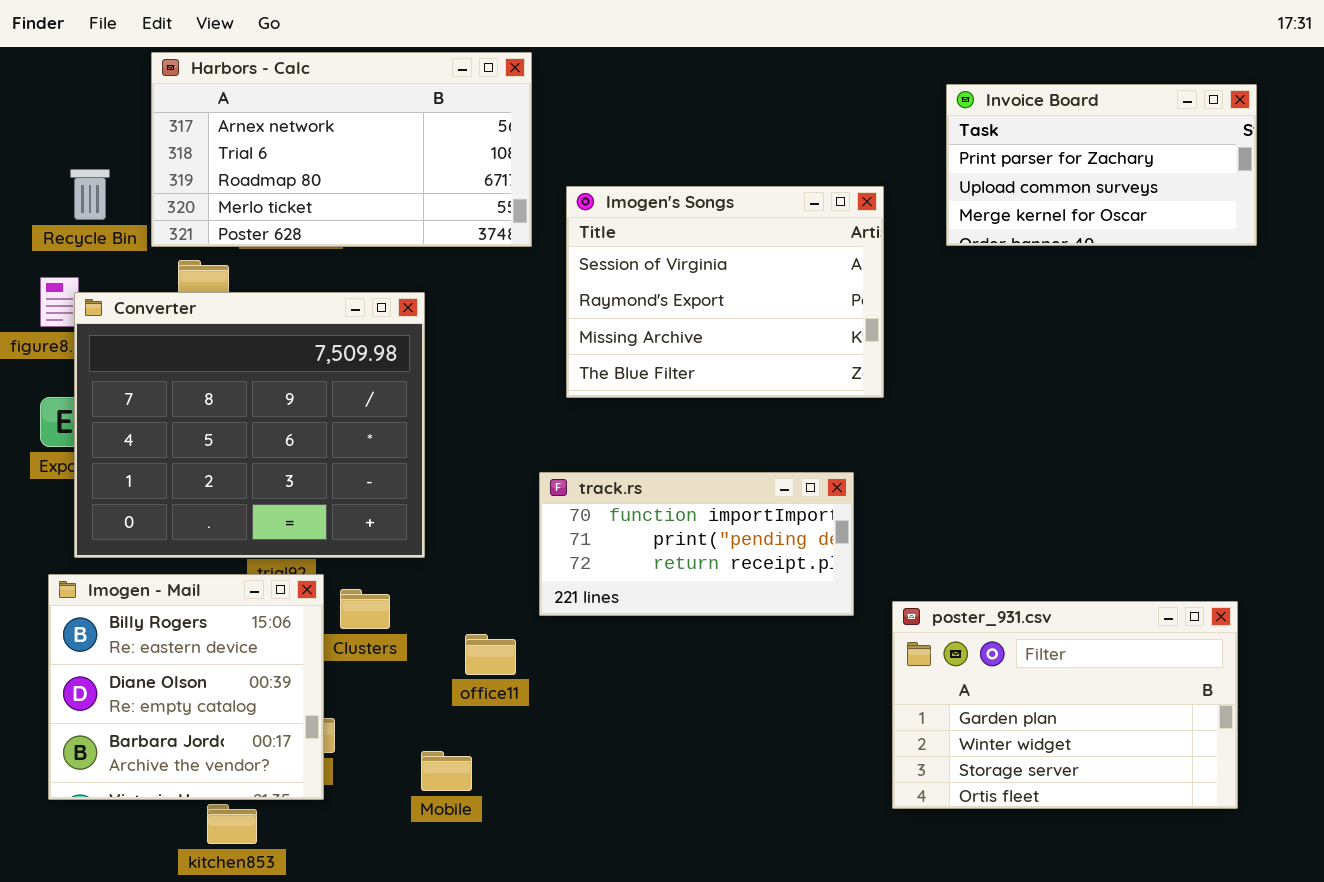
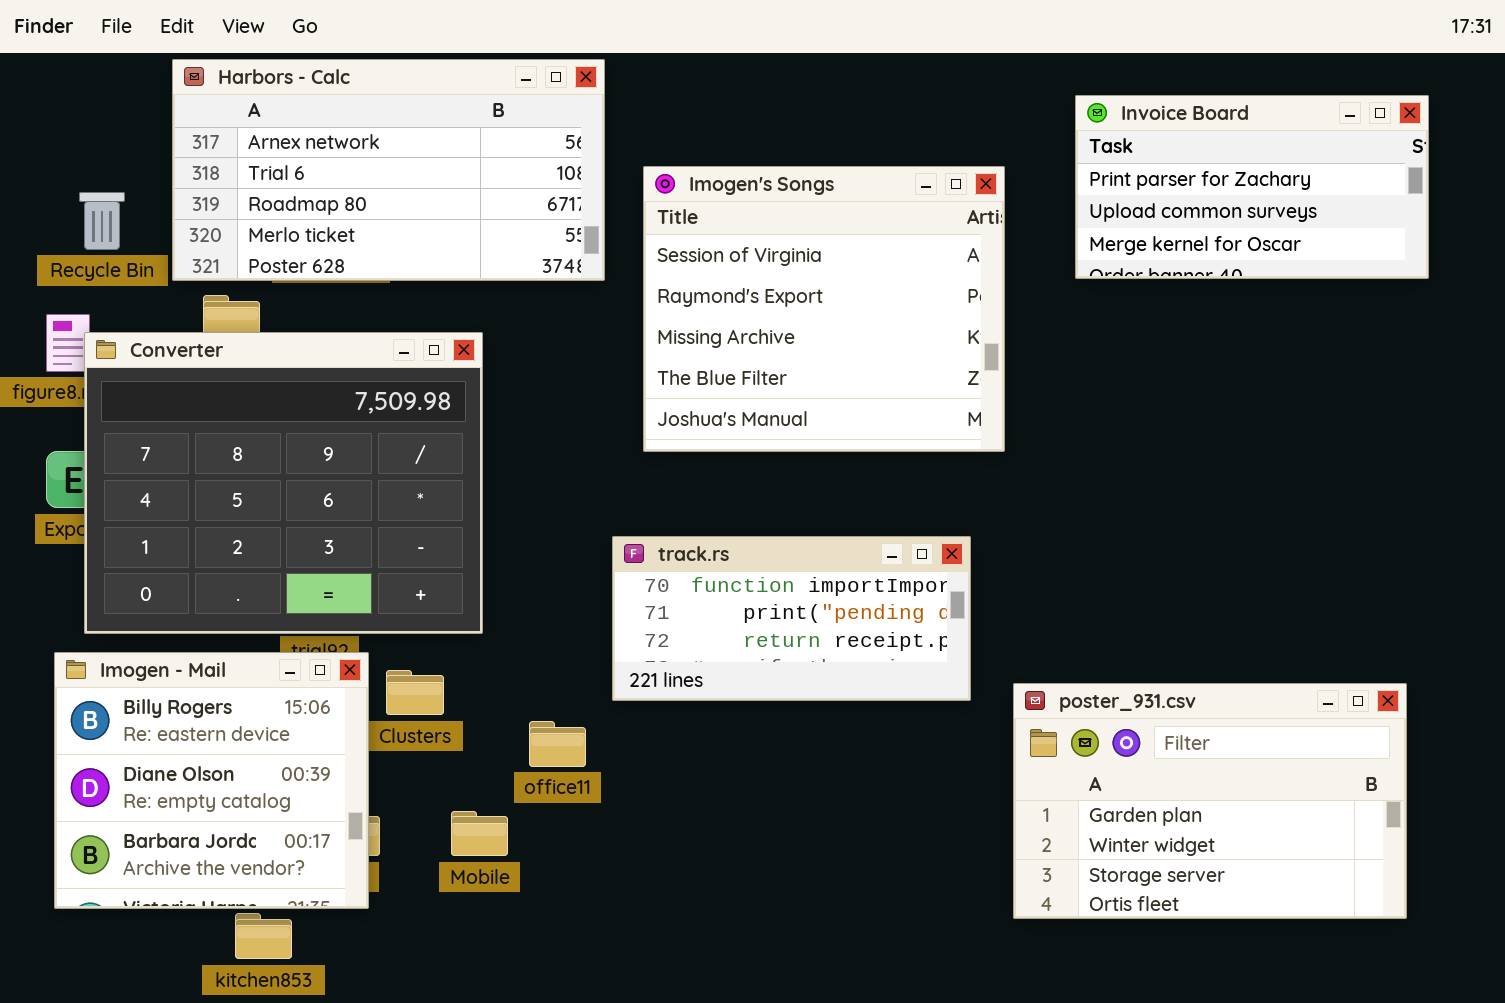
Imogen's Songs: [566,186,884,398] -> [643,166,1005,452], resized
Mobile: [421,751,472,791] -> [451,811,508,856], moved

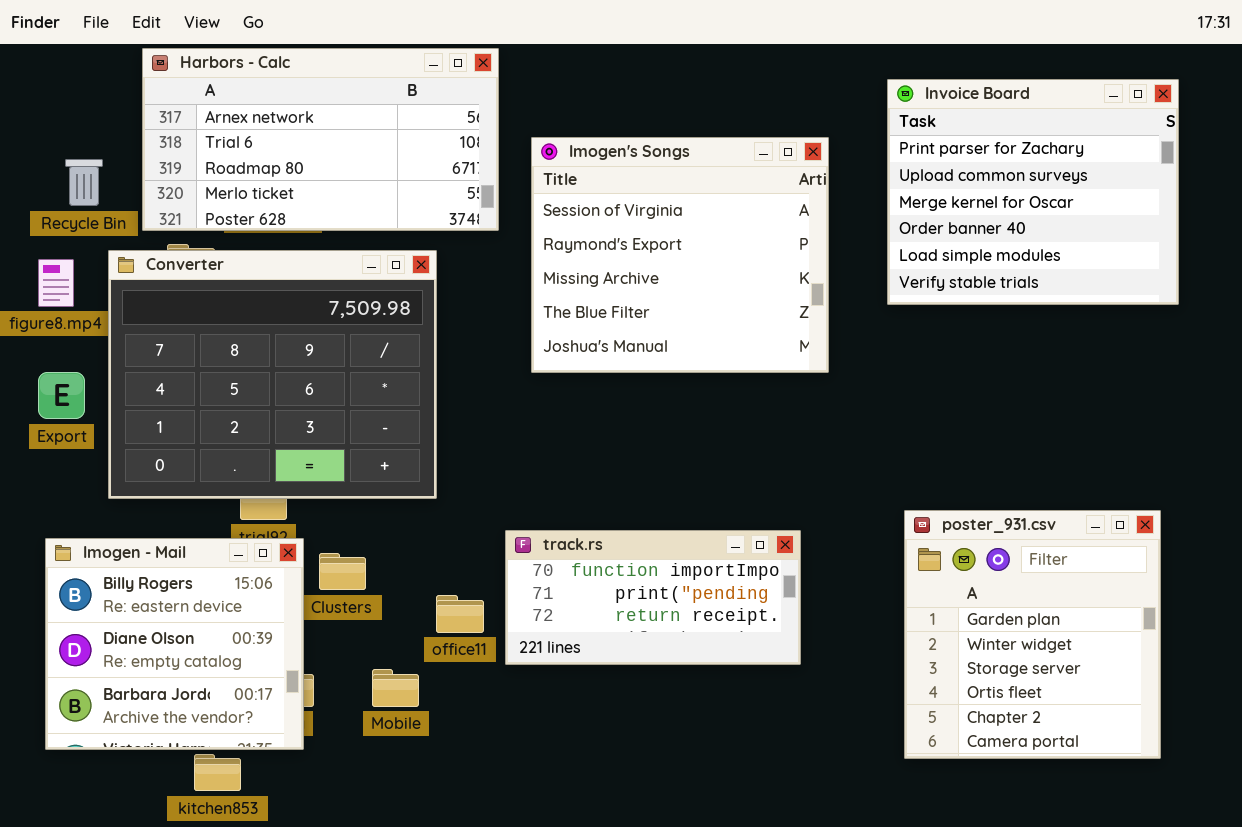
Invoice Board: [1075,95,1429,279] -> [887,79,1179,305], resized
Converter: [84,332,483,634] -> [108,250,437,499], moved
track.rs: [612,536,971,701] -> [505,530,801,665], moved
poster_931.csv: [1013,683,1407,919] -> [904,510,1161,759], resized

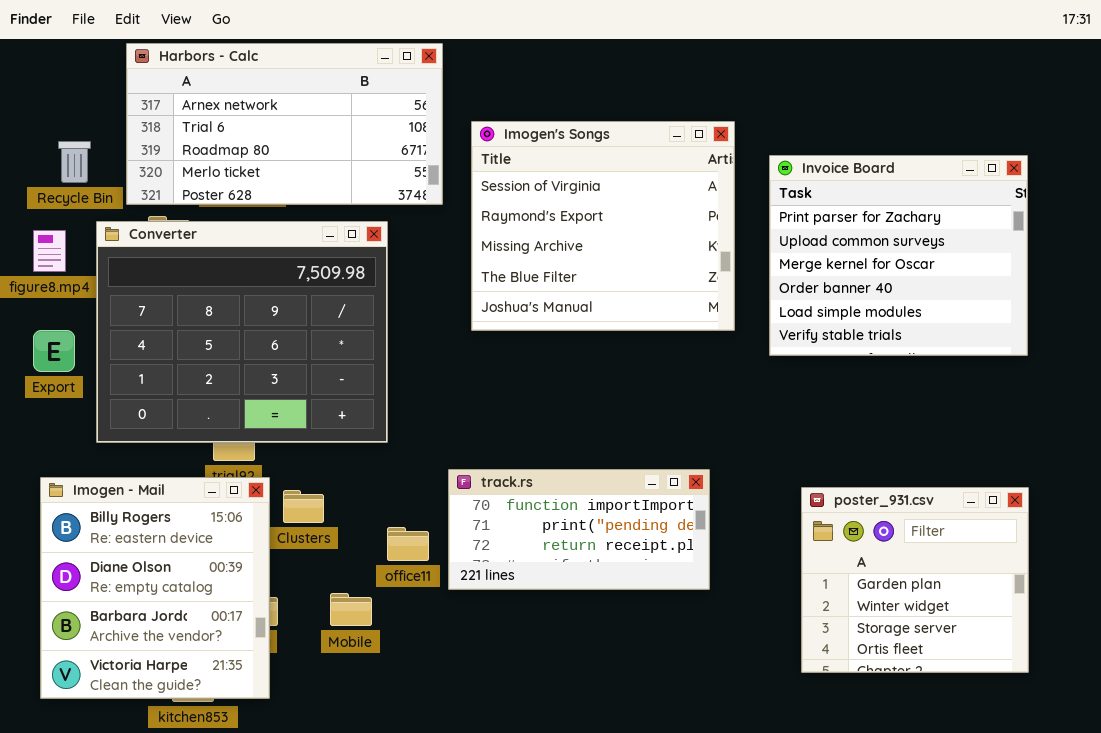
Invoice Board: [887,79,1179,305] -> [769,155,1028,356], moved
poster_931.csv: [904,510,1161,759] -> [801,487,1029,673], resized
Imogen - Mail: [45,538,304,750] -> [40,477,270,699], resized

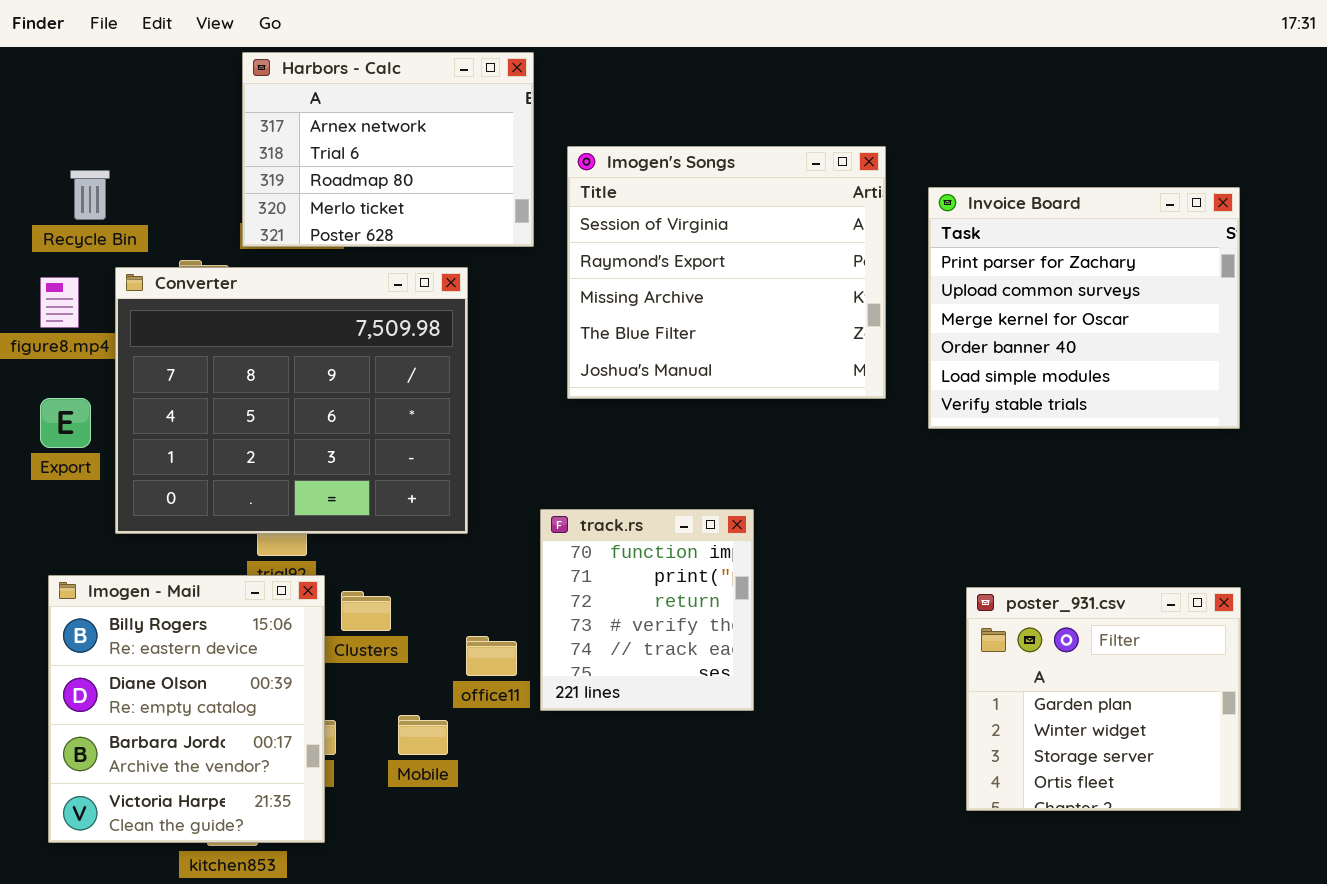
Harbors - Calc: [126,43,443,205] -> [242,52,534,247], resized
track.rs: [448,469,710,590] -> [540,509,754,711], resized

